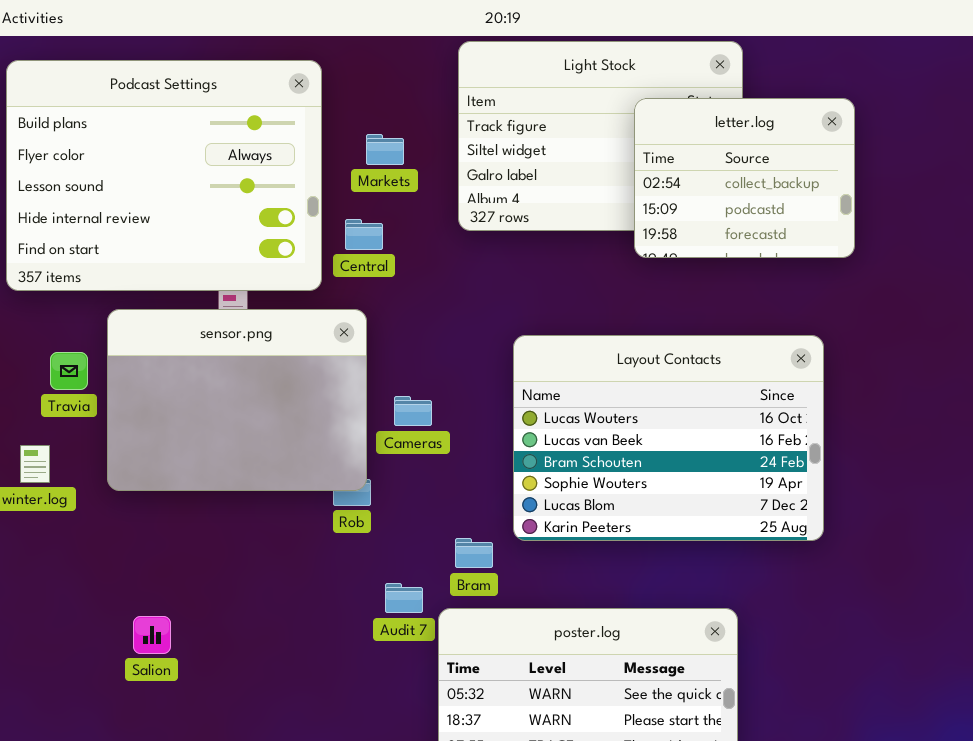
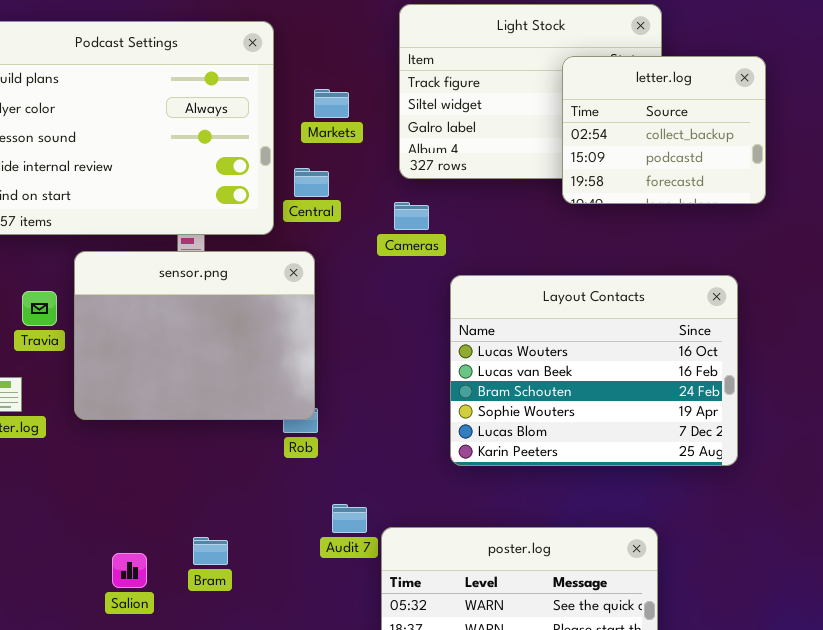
Cameras: [394,396,432,426] -> [394,202,429,230], moved
Bram: [455,538,493,568] -> [193,537,228,565], moved
Salion: [133,616,171,654] -> [112,553,147,588], moved

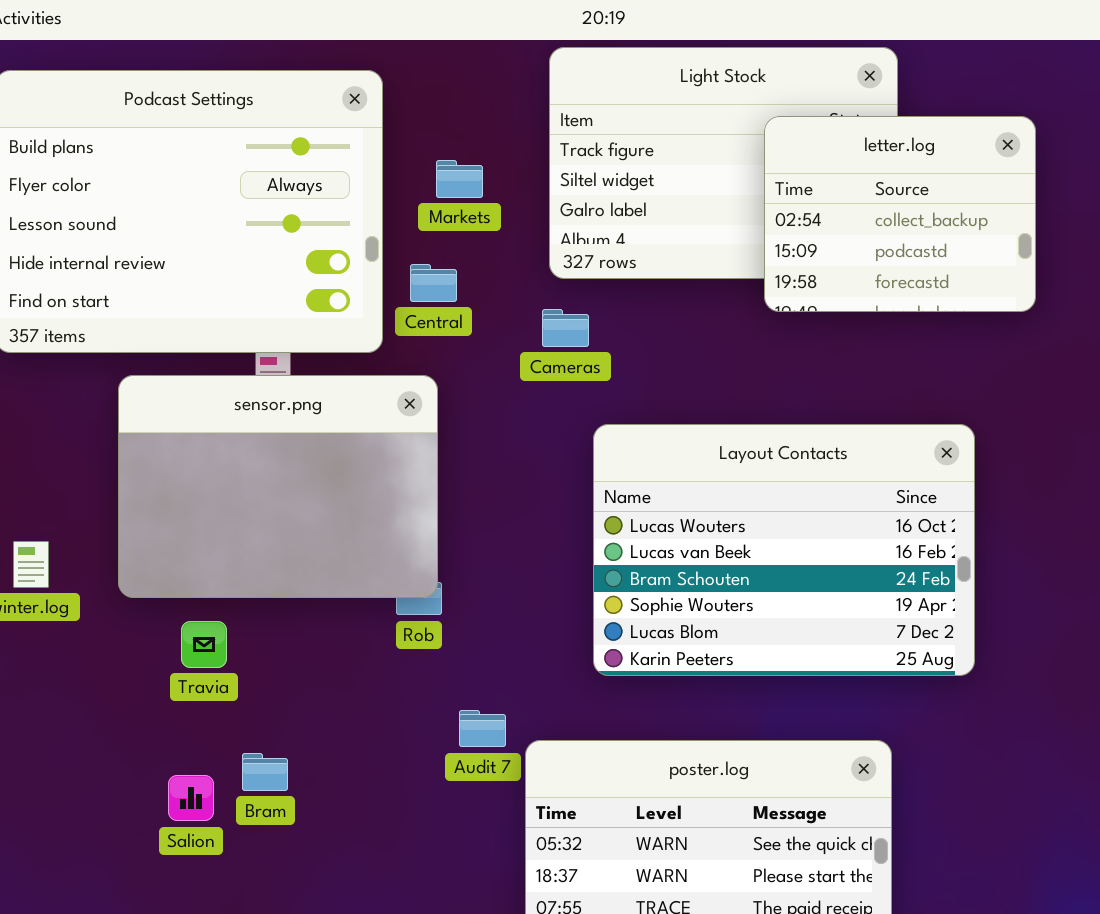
Layout Contacts: [450,275,738,466] -> [593,424,975,676], moved
Travia: [22,291,57,326] -> [181,621,227,668], moved
Bram: [193,537,228,565] -> [242,753,288,791], moved

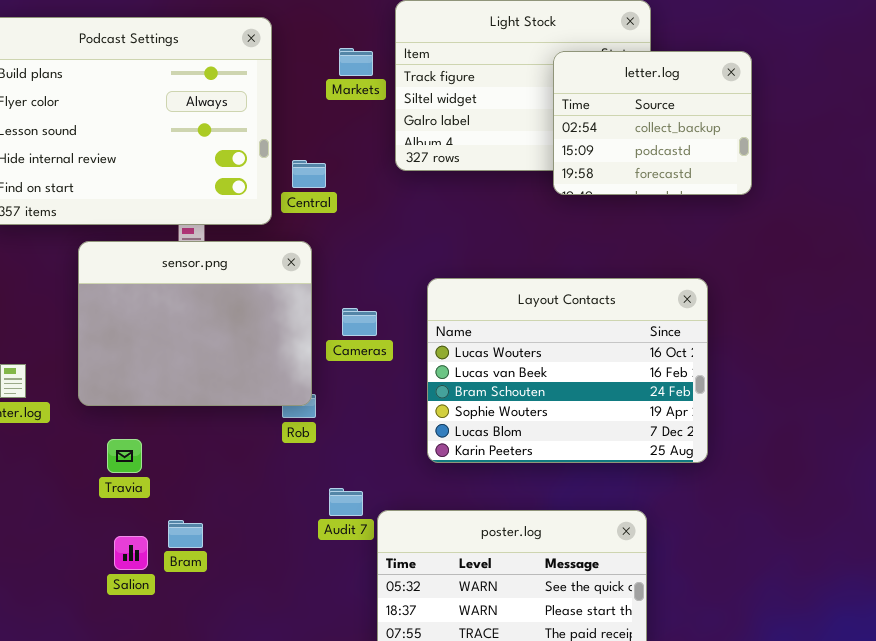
Markets: [436,160,483,198] -> [339,48,373,76], moved
Cameras: [542,309,589,347] -> [342,308,377,336], moved
Travia: [181,621,227,668] -> [107,439,142,473], moved

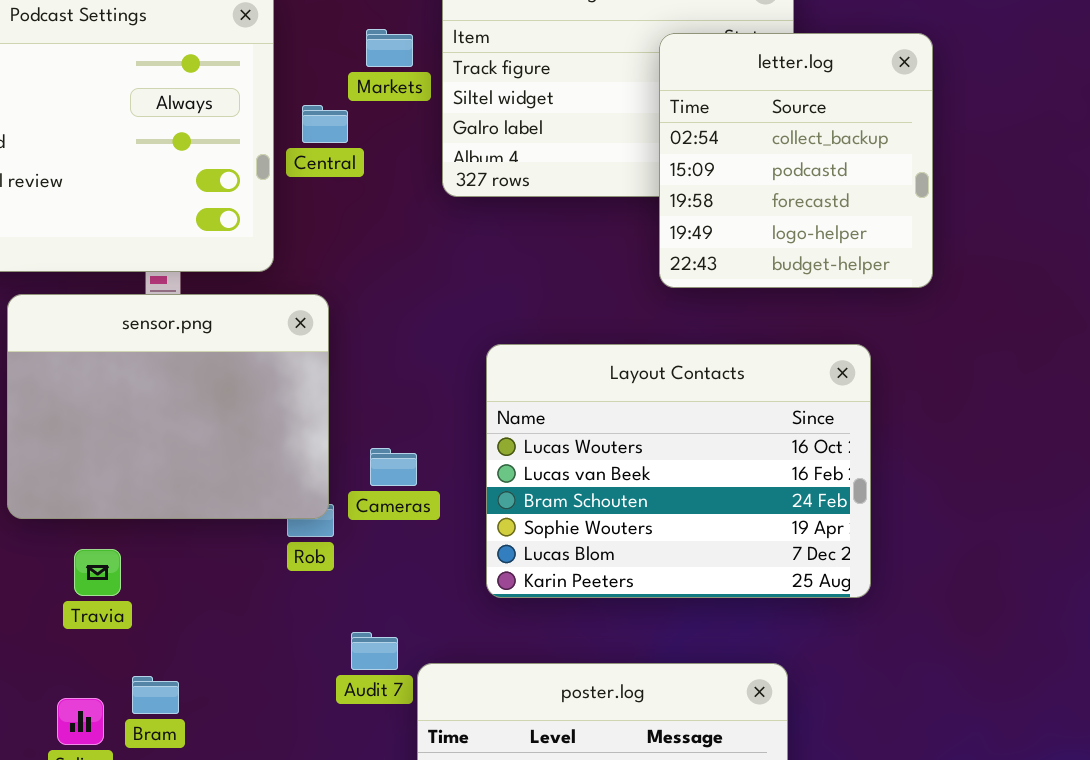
letter.log: [553,51,752,195] -> [659,33,933,288], resized
Central: [292,160,326,188] -> [302,105,348,143], moved
Cameras: [342,308,377,336] -> [370,448,417,486], moved
Travia: [107,439,142,473] -> [74,549,121,596], moved

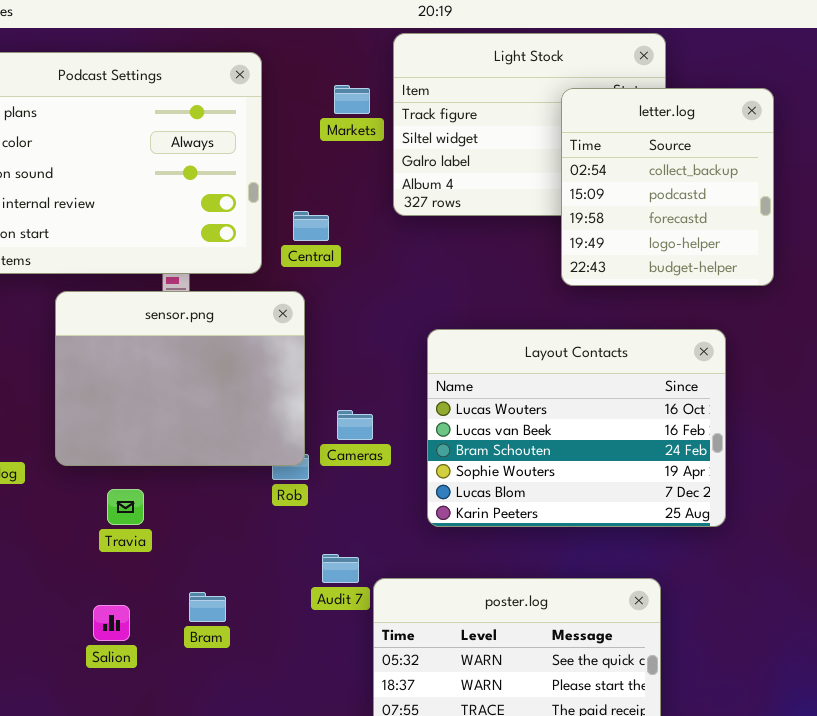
Central: [302,105,348,143] -> [293,211,329,241], moved
Bram: [132,676,179,714] -> [189,592,226,622], moved

